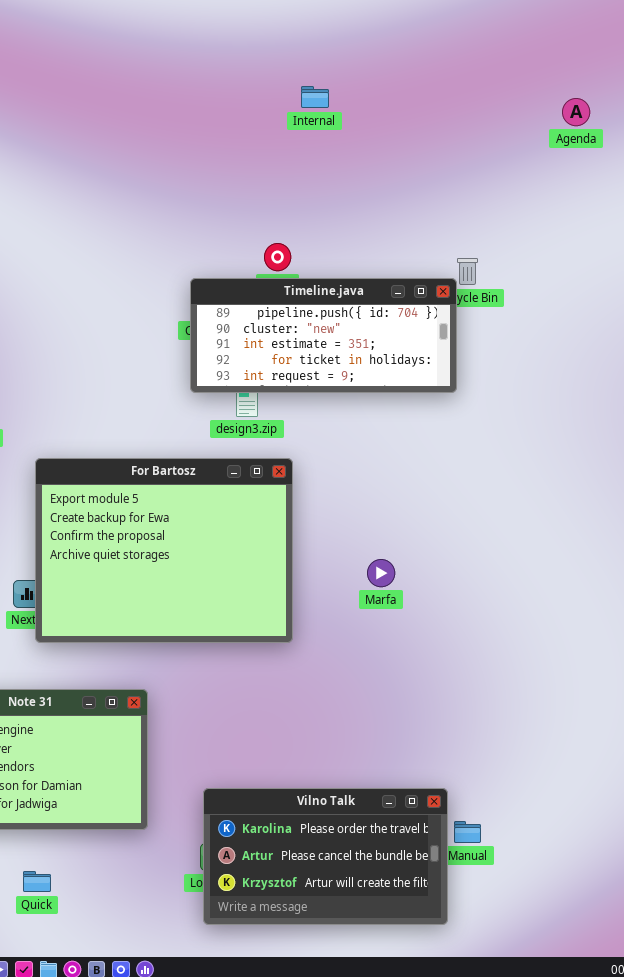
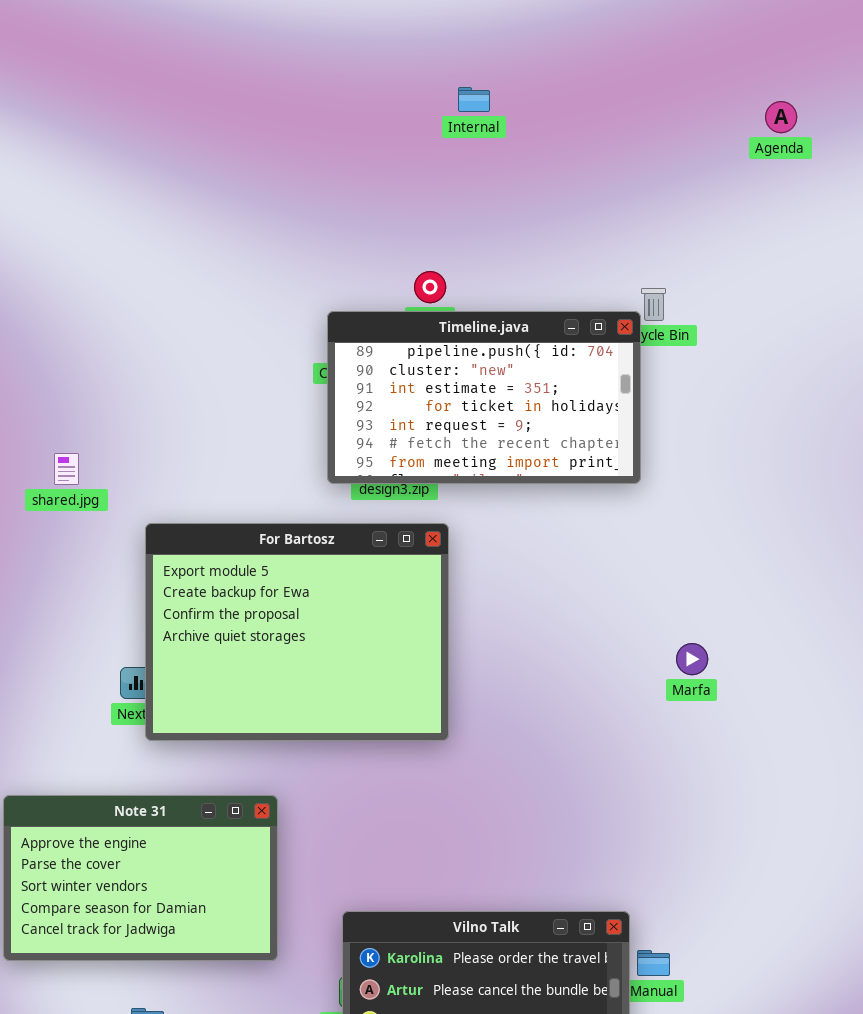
Timeline.java: [190,278,457,393] -> [327,311,641,484], resized
Marfa: [367,559,395,587] -> [676,643,708,675], moved

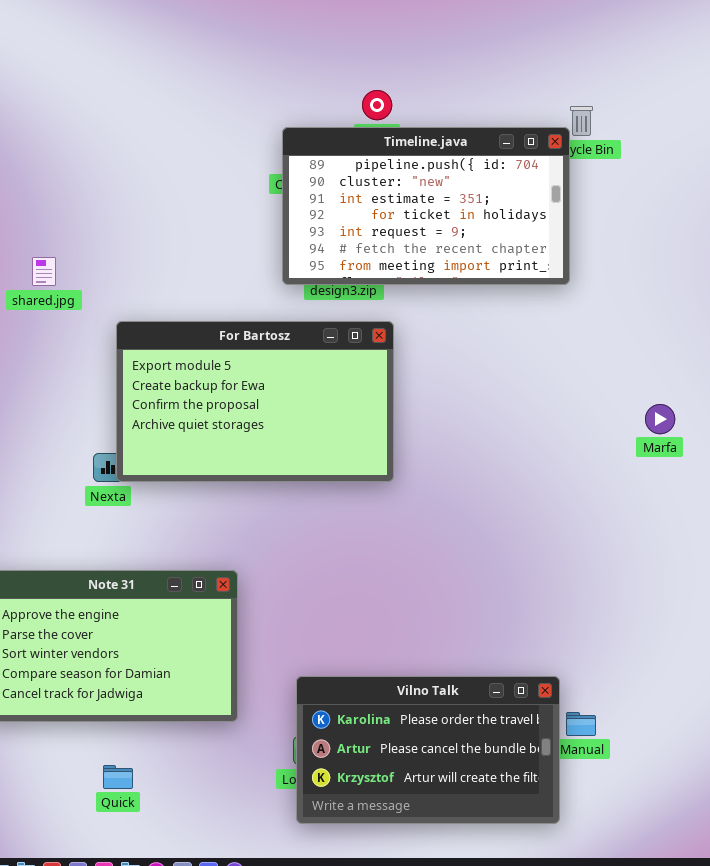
For Bartosz: [145,523,449,741] -> [116,321,394,482], resized
Marfa: [676,643,708,675] -> [645,404,675,434], moved

